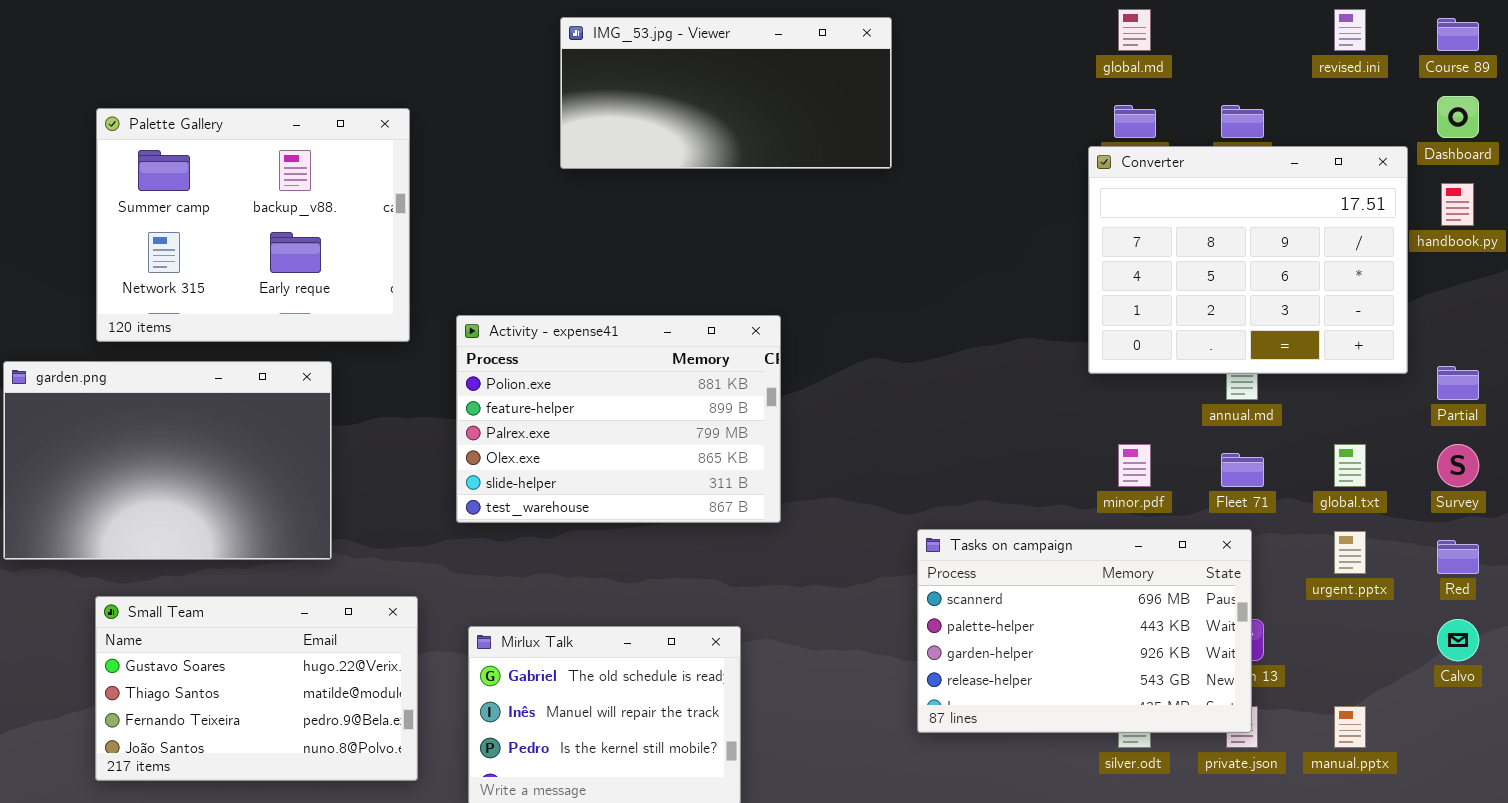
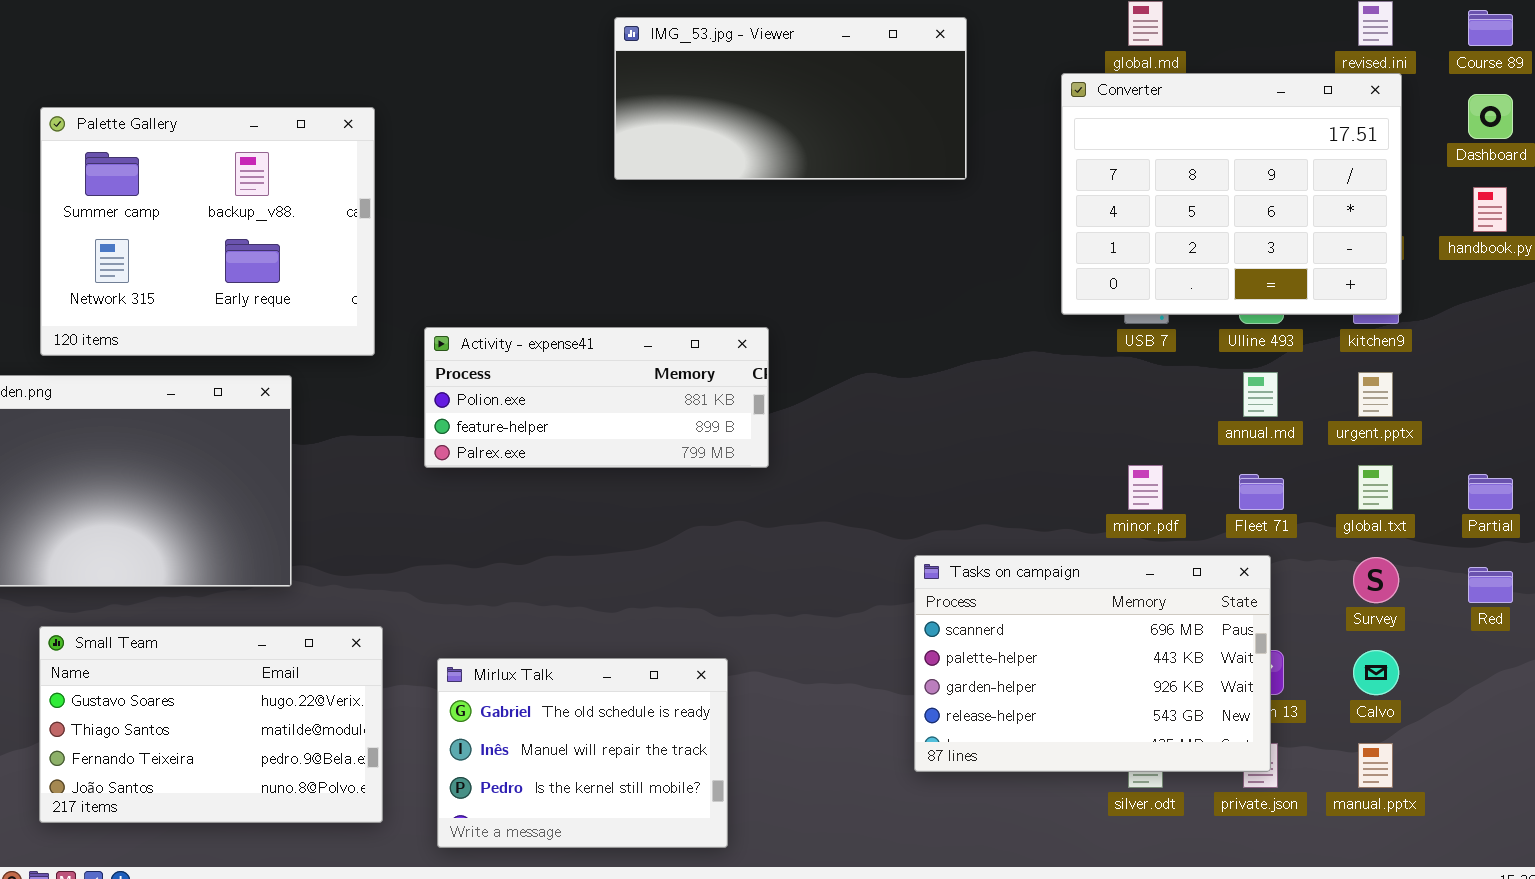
IMG_53.jpg - Viewer: [560,17,892,169] -> [614,17,967,180], moved
Converter: [1088,146,1408,374] -> [1061,73,1402,315], moved
Activity - expense41: [456,315,781,523] -> [424,327,769,468], resized
Partial: [1437,366,1479,400] -> [1468,474,1513,510], moved
Survey: [1437,444,1479,487] -> [1353,557,1399,603], moved
urgent.pptx: [1334,531,1366,574] -> [1358,372,1393,417], moved
Calvo: [1437,619,1479,661] -> [1353,650,1399,695], moved

